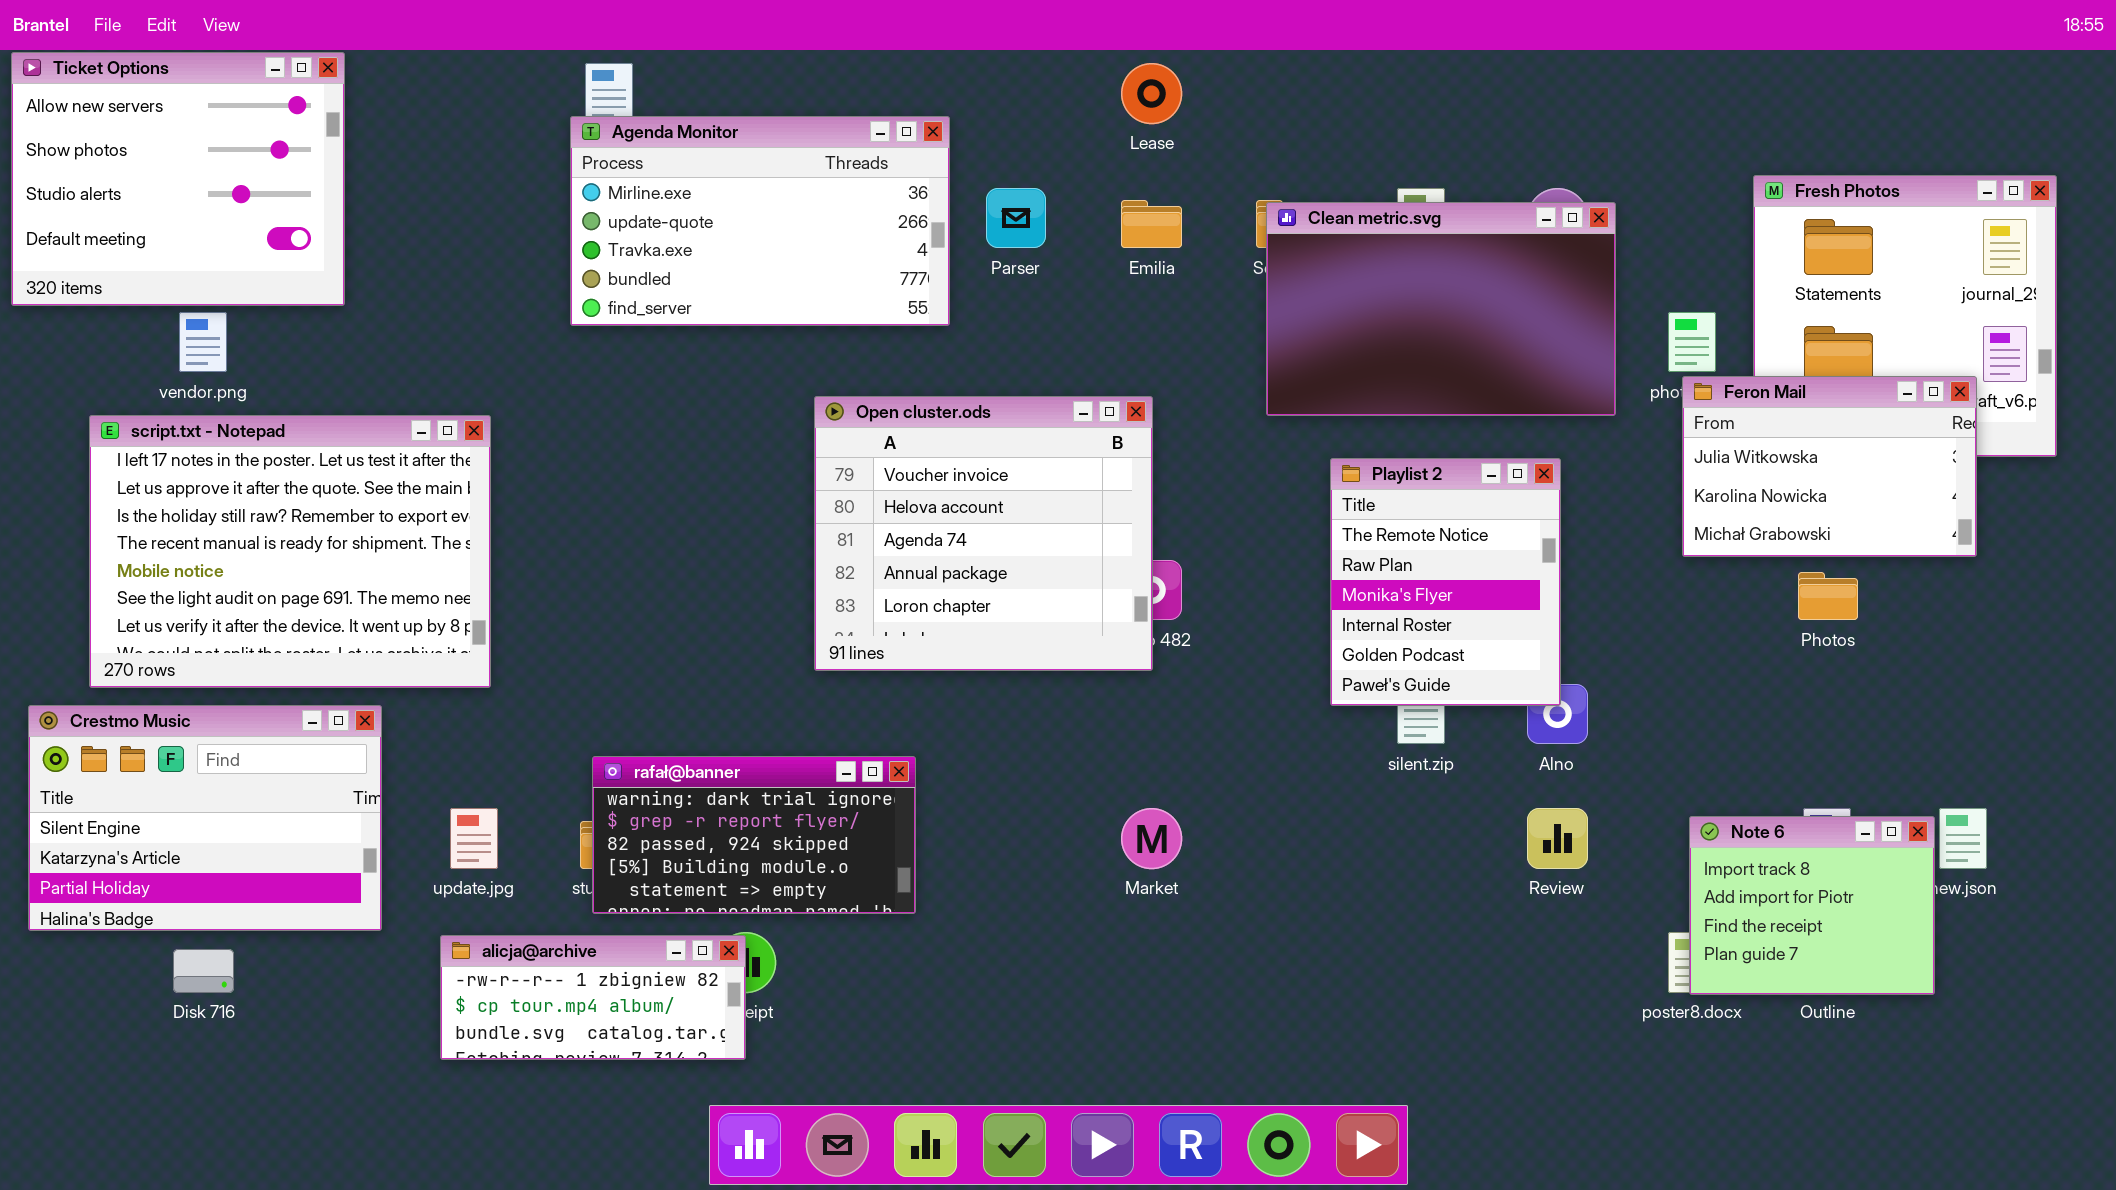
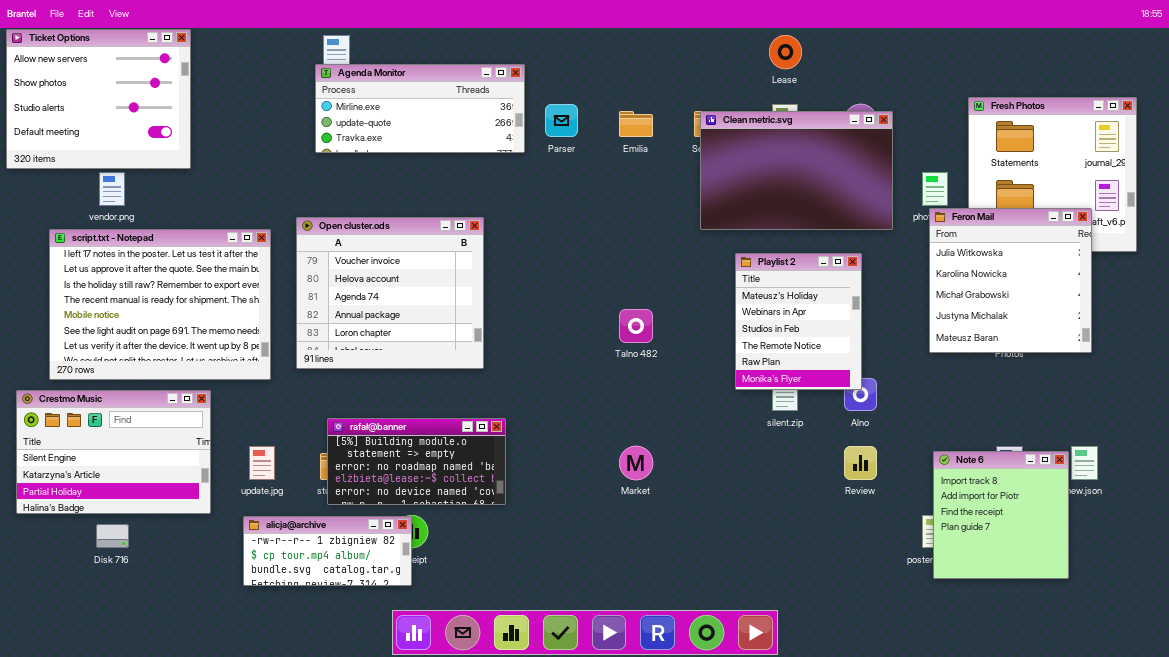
Lease: [1121,63,1182,124] -> [769,35,802,69], moved
Agenda Monitor: [570,116,950,326] -> [315,64,525,153], resized
Feron Mail: [1682,376,1977,557] -> [929,208,1092,353], resized
Open cluster.ods: [814,396,1153,671] -> [296,217,484,369], moved
Playlist 2: [1330,458,1561,706] -> [735,253,862,390], scrolled up 3 rows
rafał@banner: [592,756,916,914] -> [327,418,506,505], scrolled down 3 rows
Note 6: [1689,816,1935,995] -> [933,451,1069,579], resized

